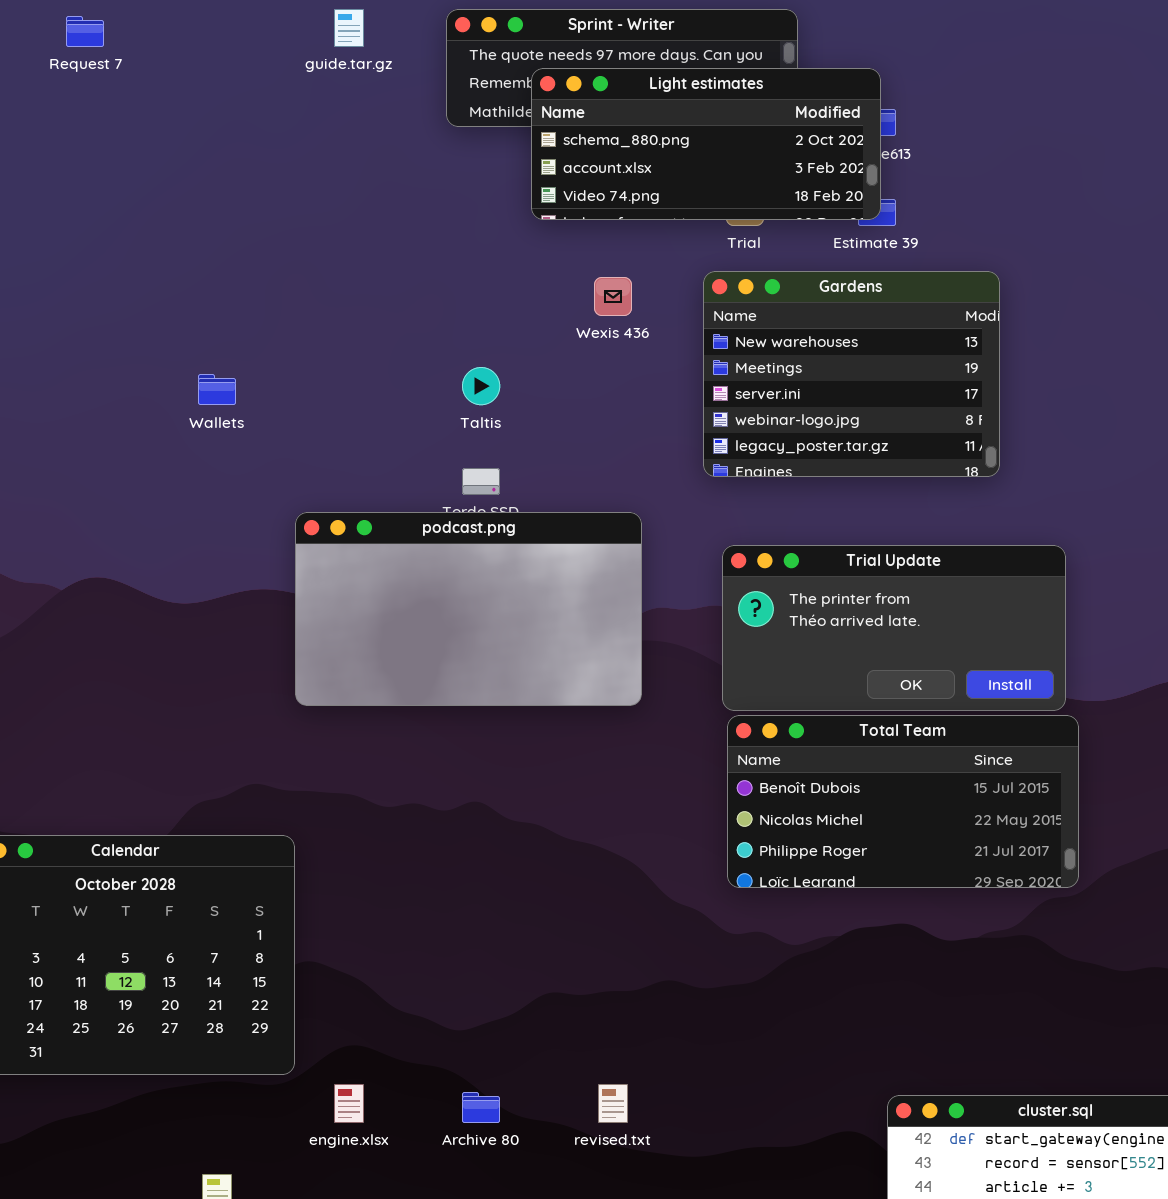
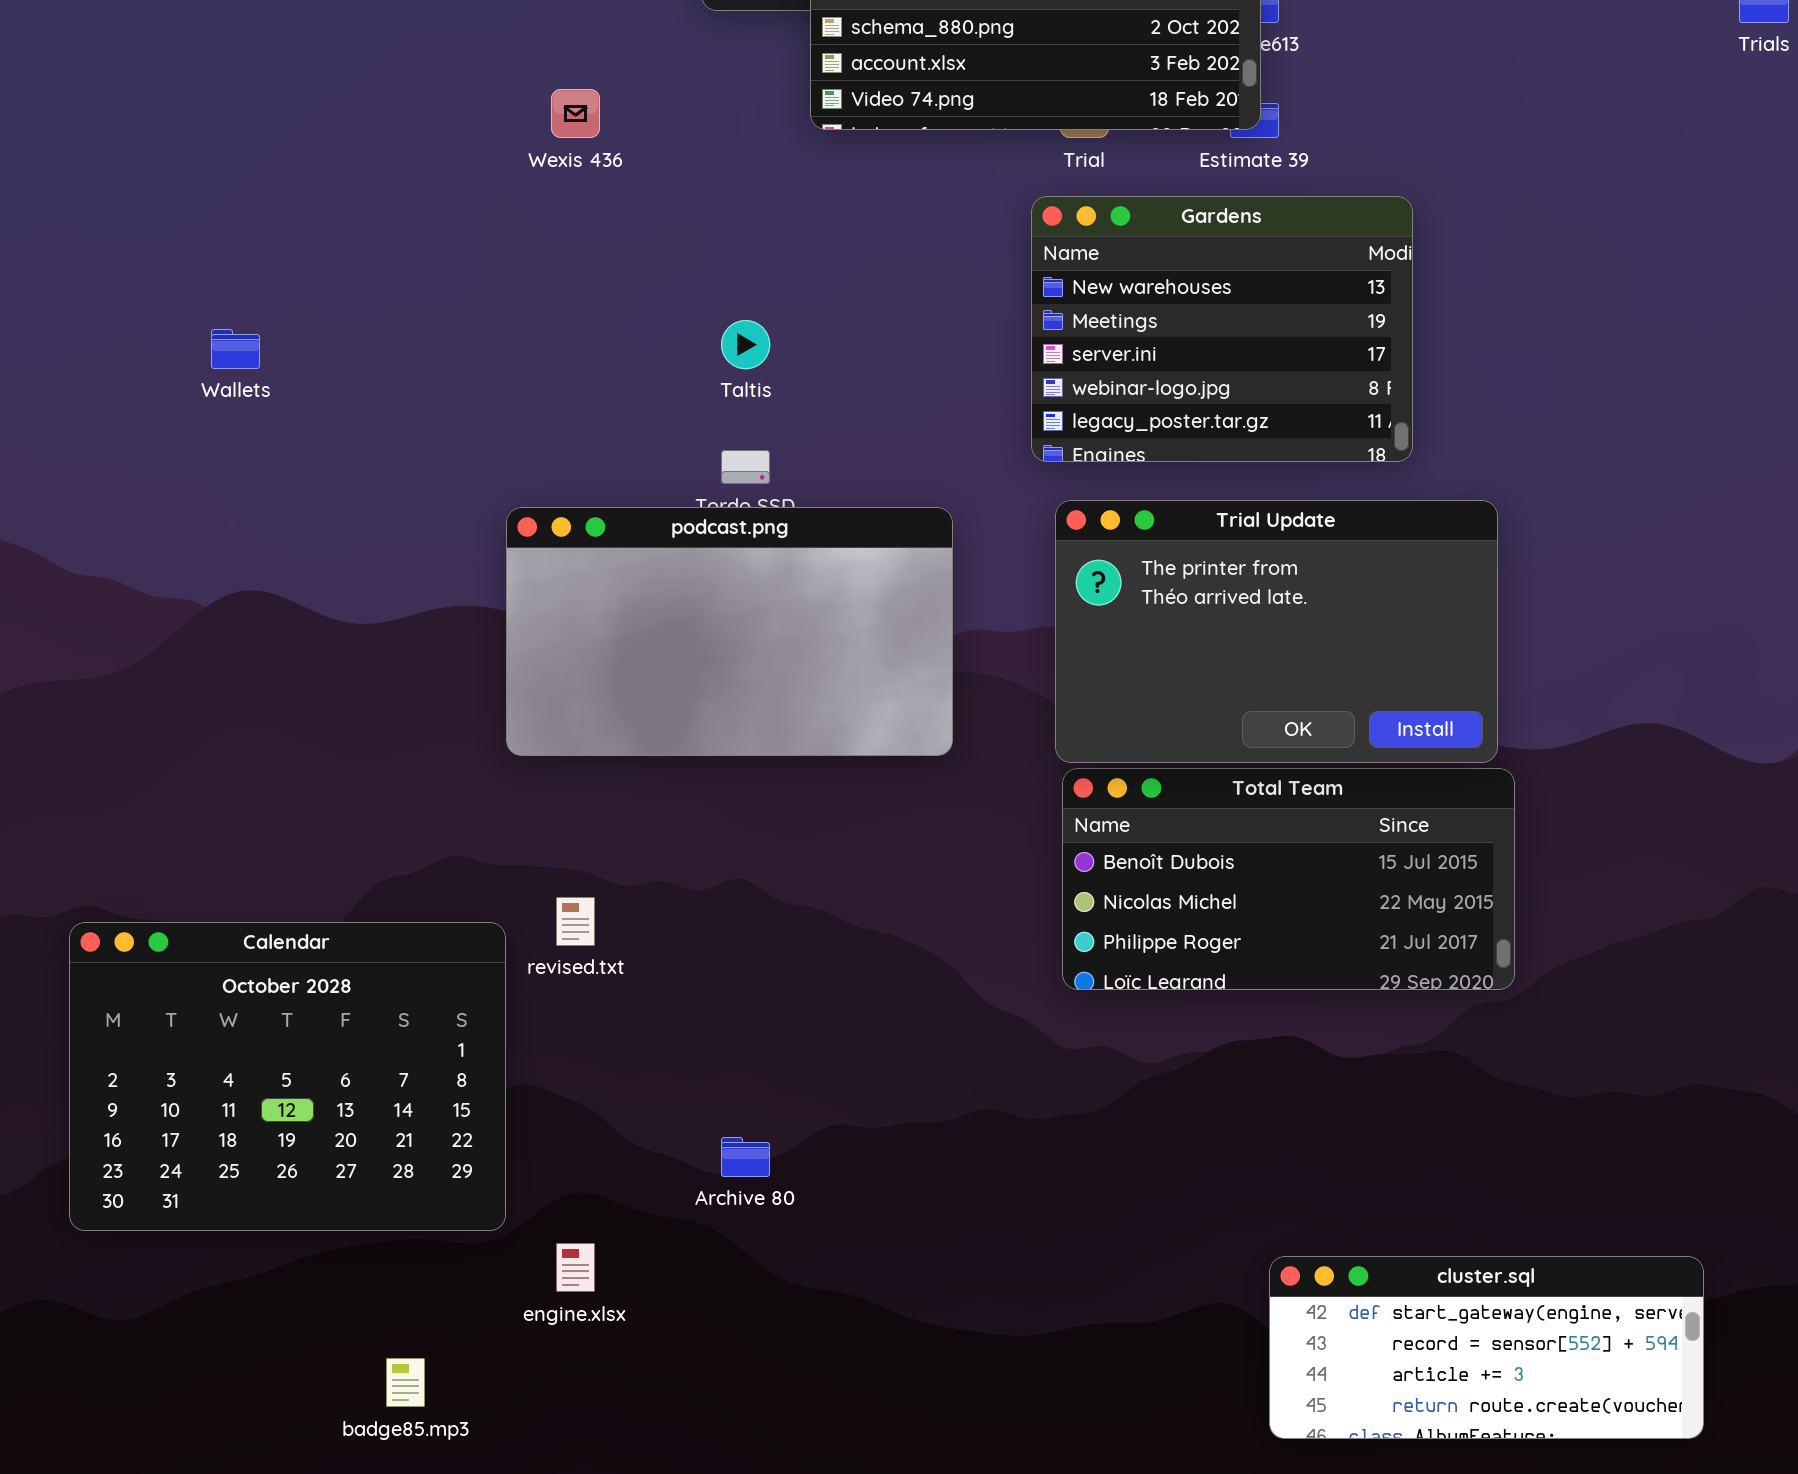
Wexis 436: [594,277,632,316] -> [551,89,600,138], moved
Wallets: [198,374,236,405] -> [211,329,260,369], moved
Trial Update: [722,545,1066,711] -> [1055,500,1498,763], resized
revised.txt: [598,1084,628,1123] -> [556,897,595,946], moved
Archive 80: [462,1092,500,1123] -> [721,1137,770,1177], moved

